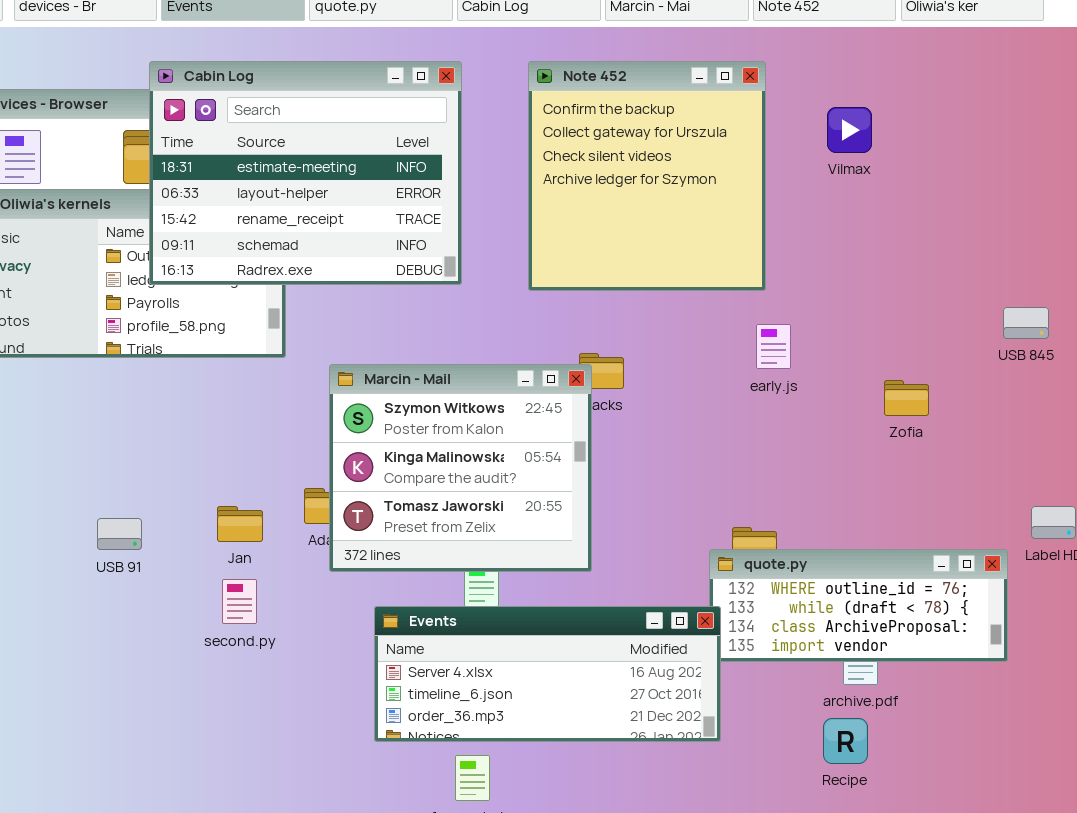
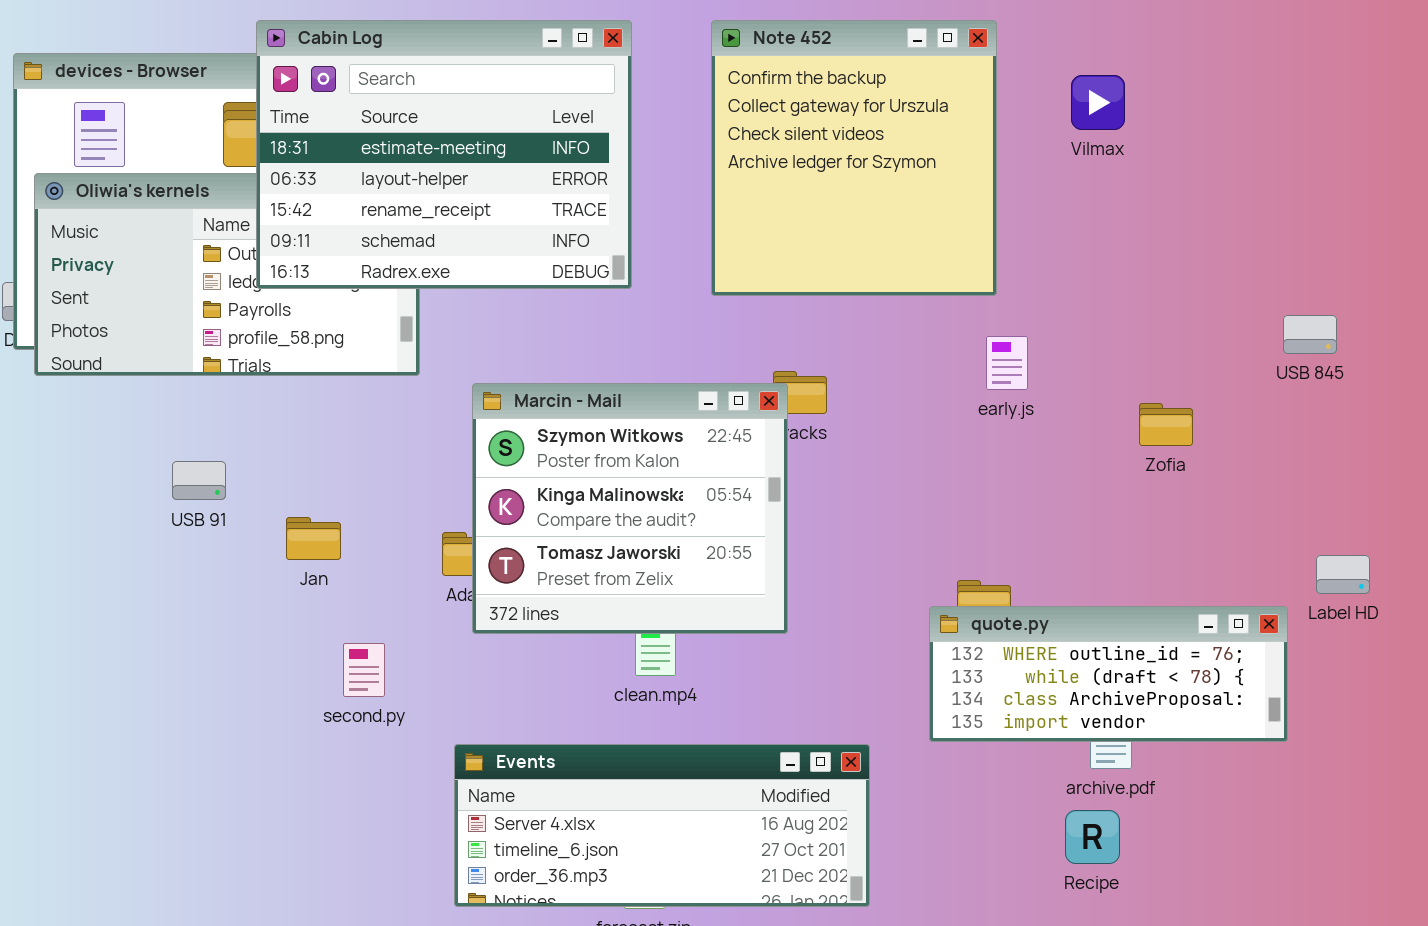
Jan: [217,506,263,542] -> [286,517,341,560], moved
USB 91: [97,518,142,550] -> [172,461,226,500], moved
Events: [374,606,721,742] -> [454,744,870,907], moved

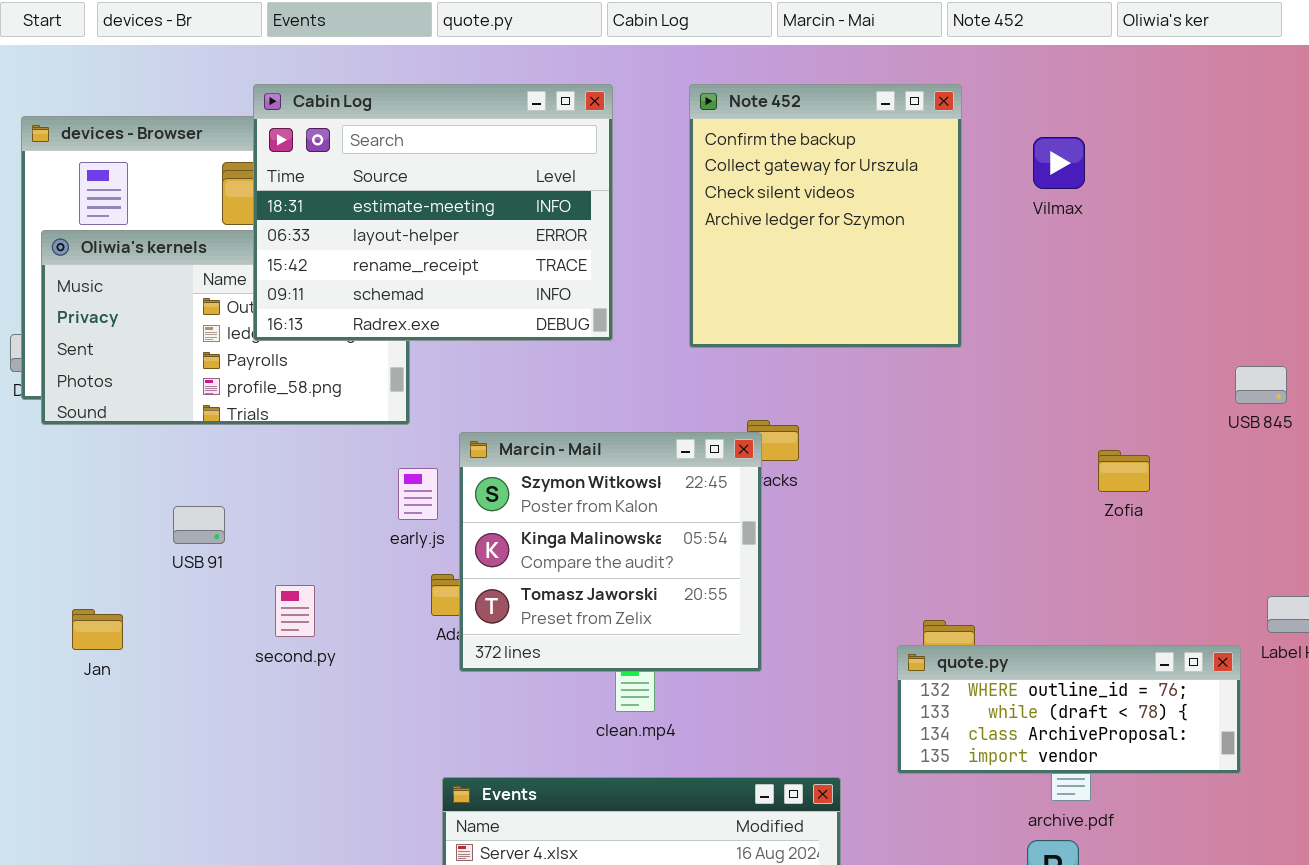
early.js: [986,336,1028,390] -> [398,468,438,520], moved
Jan: [286,517,341,560] -> [72,609,123,650], moved
second.py: [343,643,385,697] -> [275,585,315,637], moved

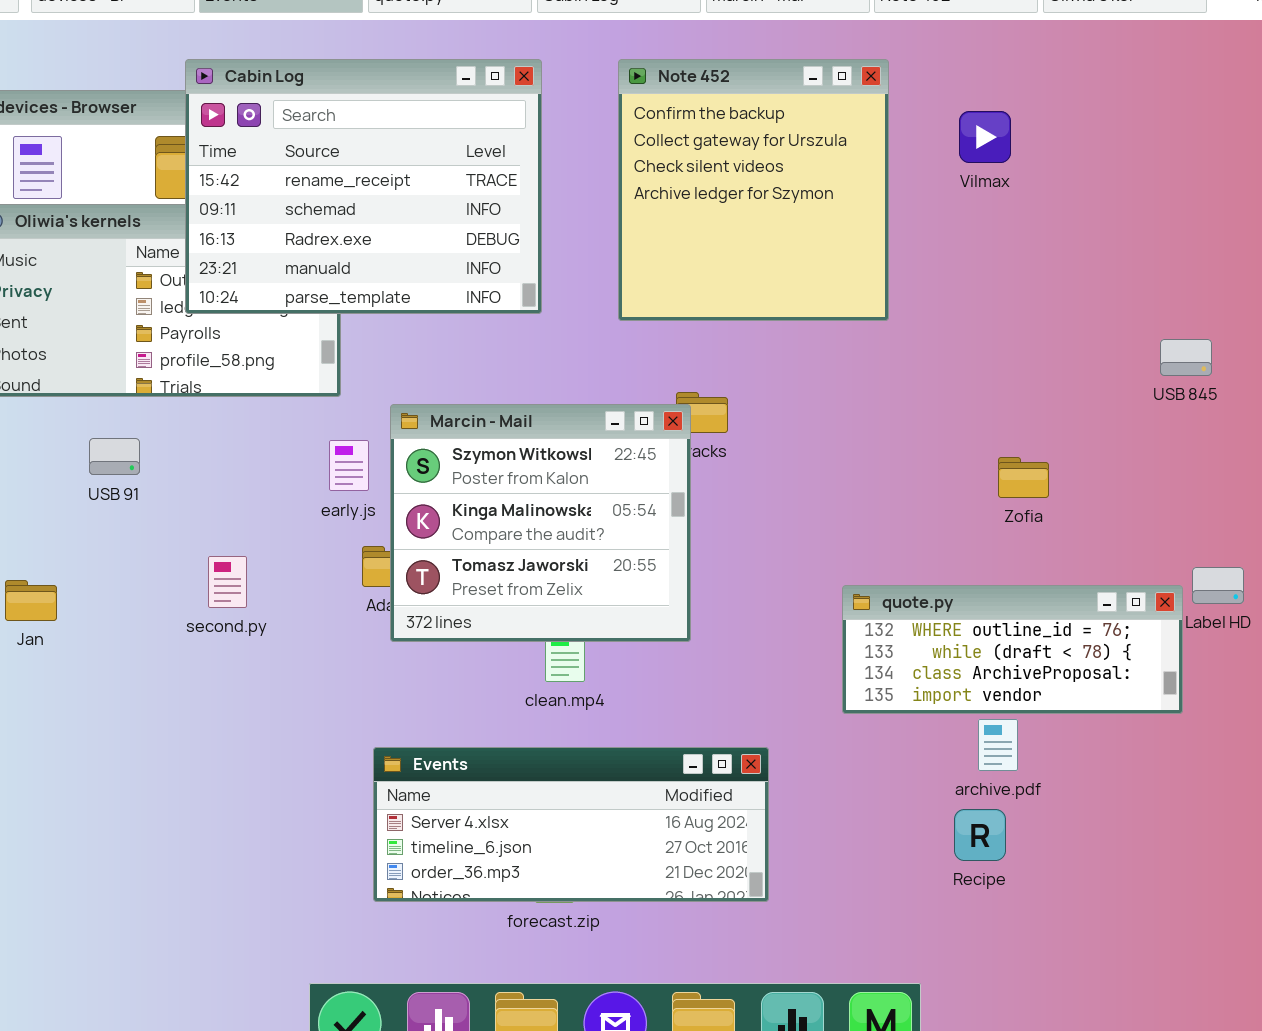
Cabin Log: [253,84,613,341] -> [185,59,542,314], scrolled down 2 rows
Zofia: [1098,450,1150,492] -> [998,457,1049,498], moved
USB 91: [173,506,225,544] -> [89,438,140,475], moved
quote.py: [897,645,1241,774] -> [842,585,1183,714], moved

